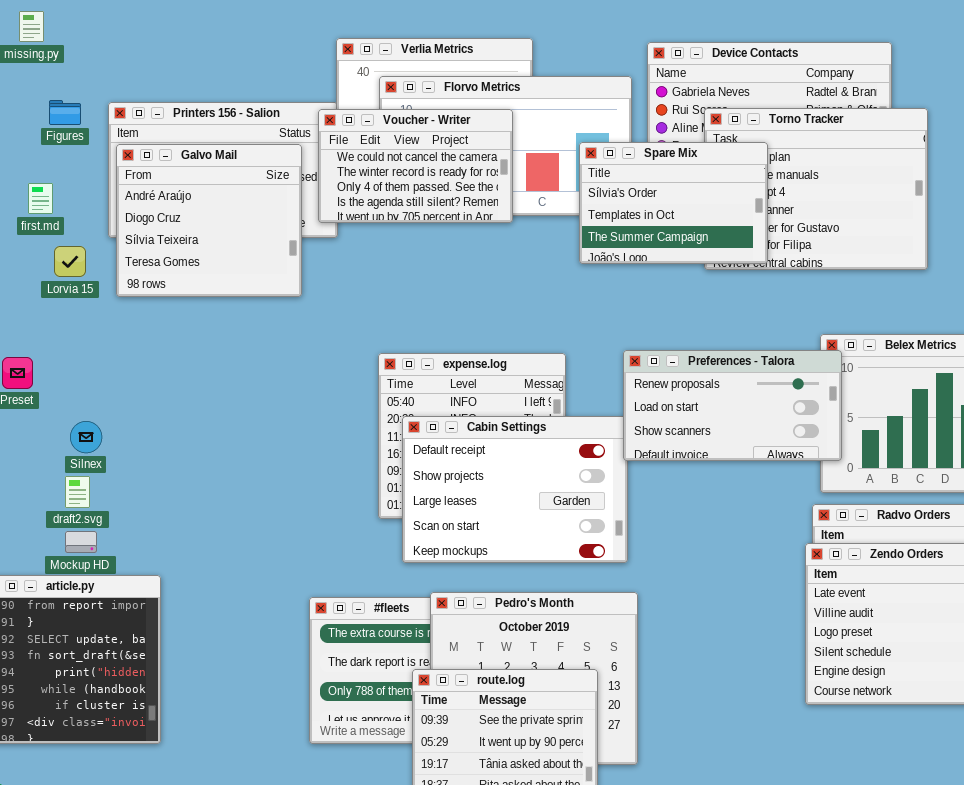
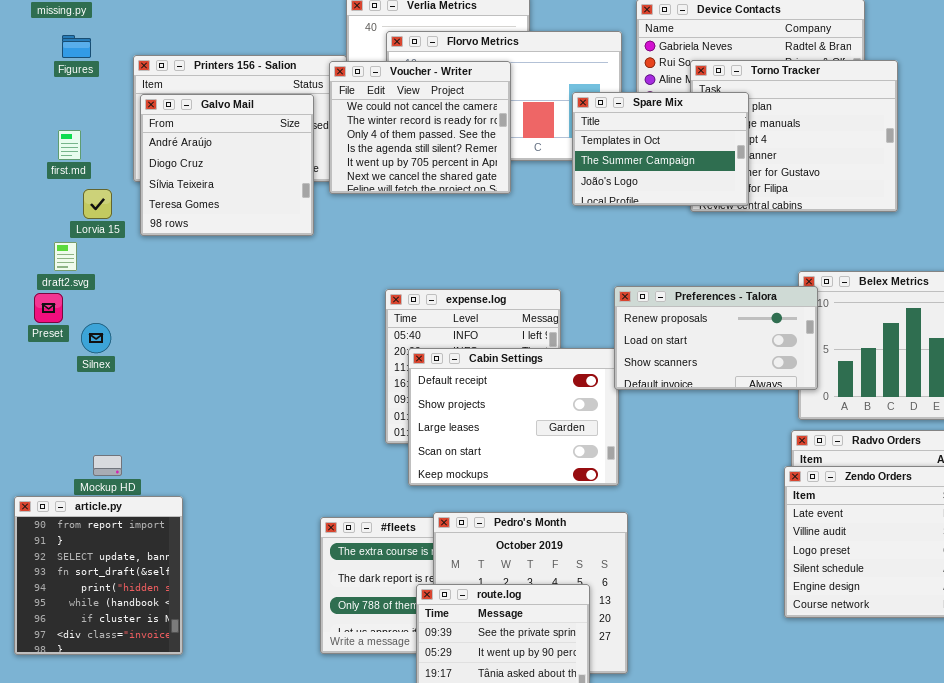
Figures: [49,100,81,125] -> [62,35,91,58], moved
Voucher - Writer: [318,109,513,223] -> [329,61,511,194], resized
Spare Mix: [579,142,768,264] -> [572,92,749,206], scrolled down 1 row
Silnex: [70,421,102,453] -> [81,323,111,353], moved
draft2.svg: [65,476,90,508] -> [54,242,77,271], moved

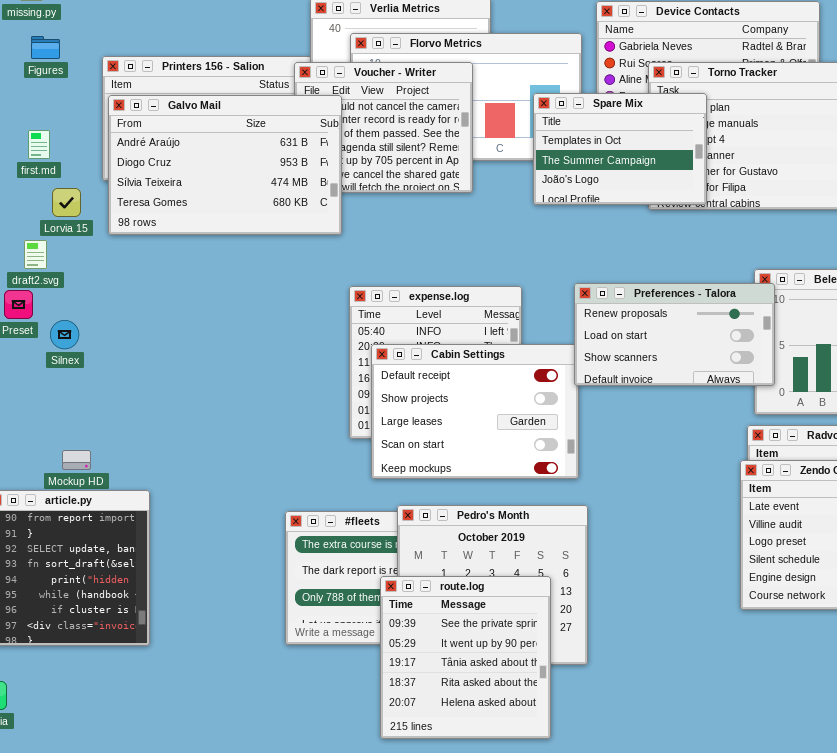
Galvo Mail: [140,94,314,236] -> [108,95,342,235], resized

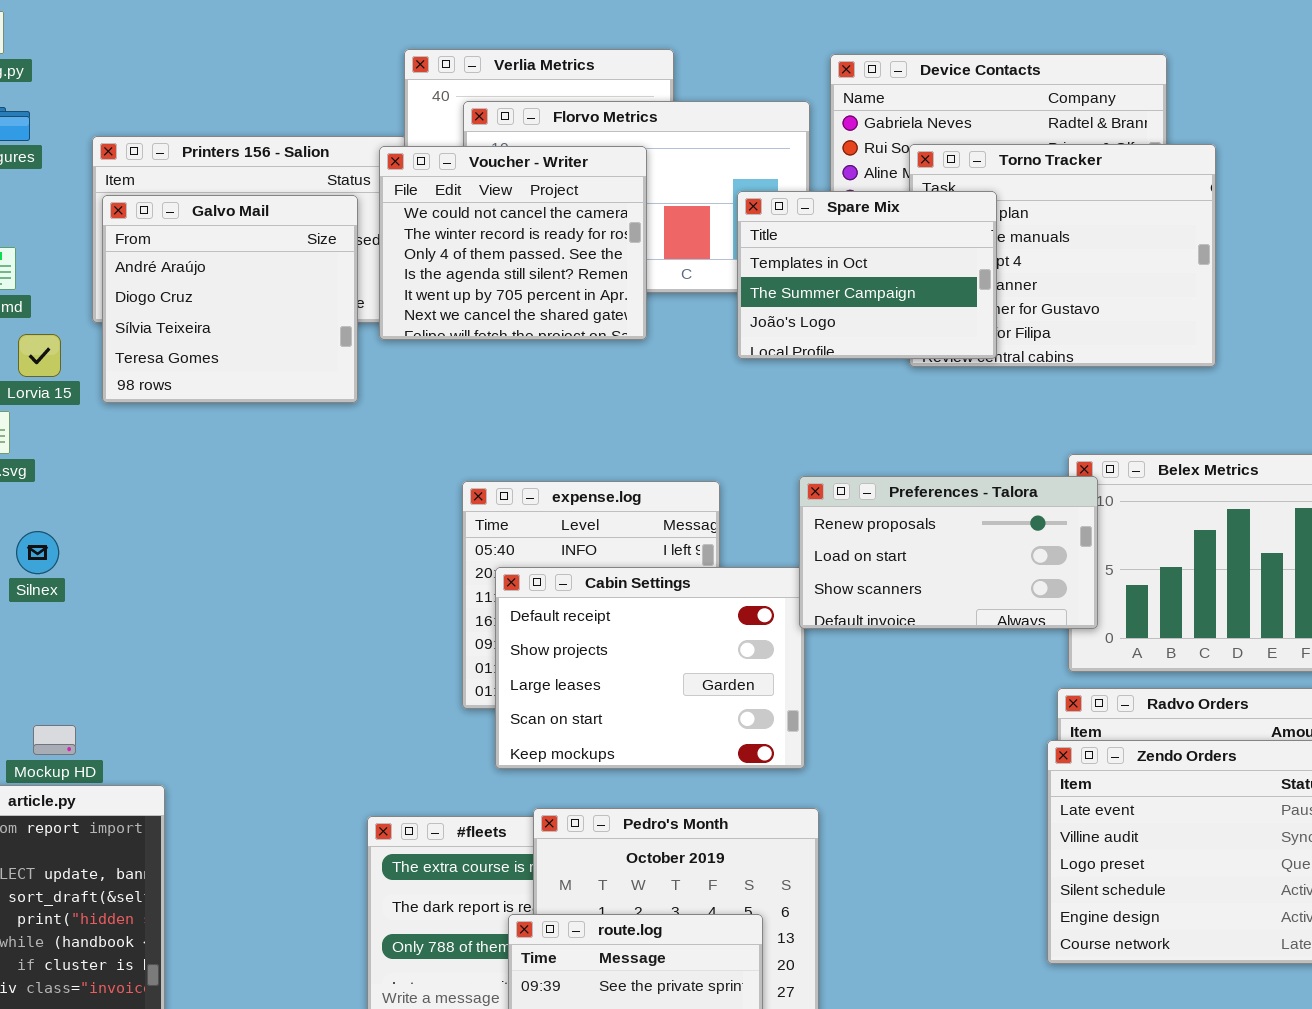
Galvo Mail: [108,95,342,235] -> [102,195,358,403], resized

